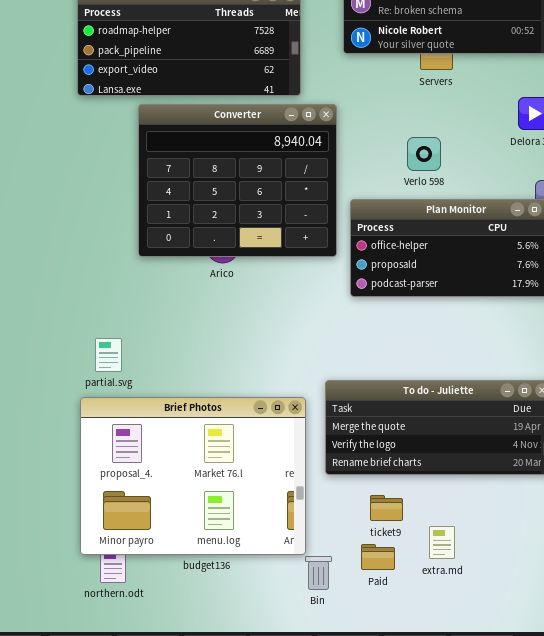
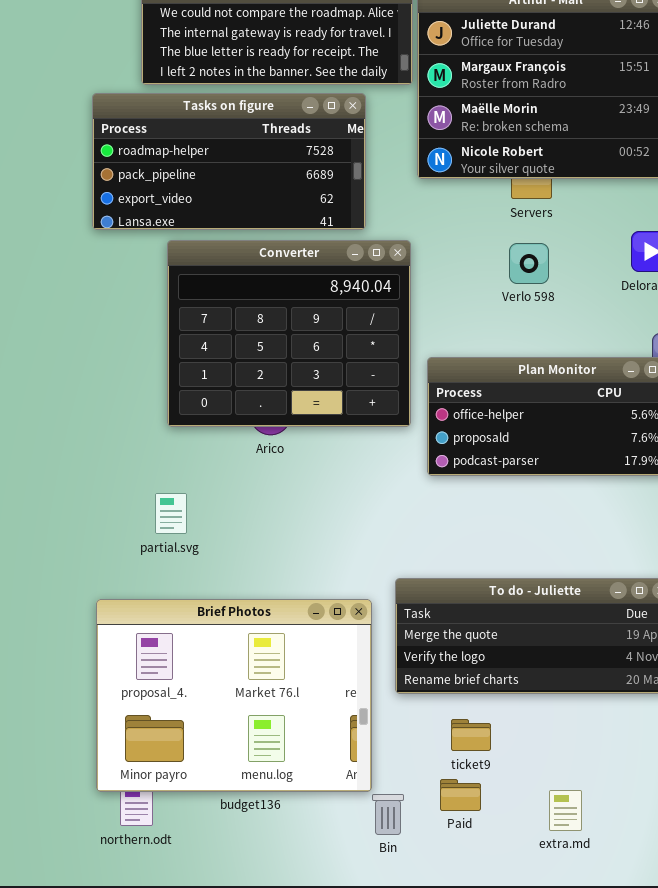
Verlo 598: [407,137,441,171] -> [509,243,549,284], moved
partial.svg: [95,338,122,372] -> [155,493,187,534], moved
extra.md: [429,526,455,559] -> [549,790,582,831], moved

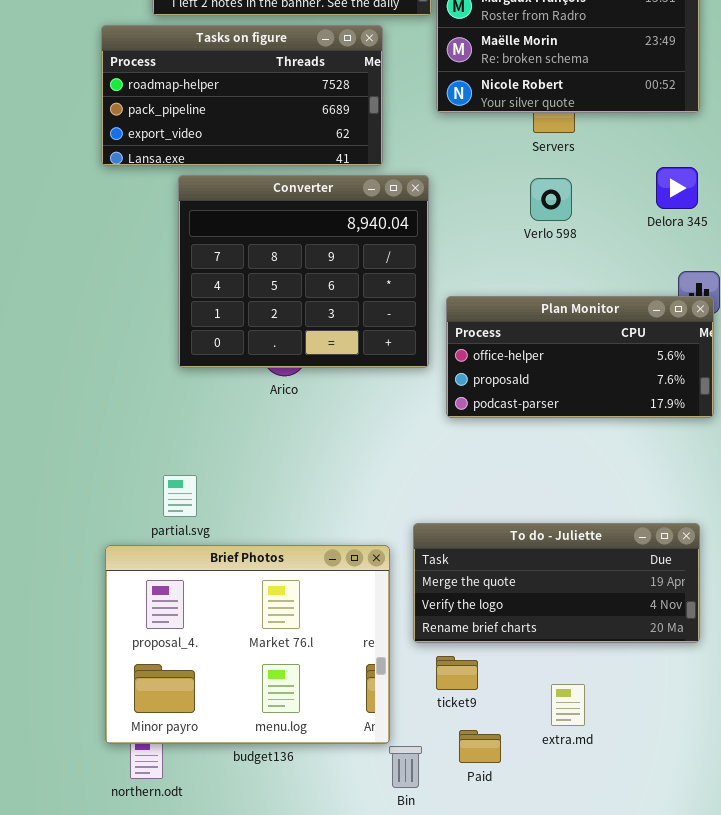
partial.svg: [155,493,187,534] -> [163,475,197,517], moved
ticket9: [451,719,491,751] -> [436,656,478,690], moved
extra.md: [549,790,582,831] -> [551,684,585,726], moved

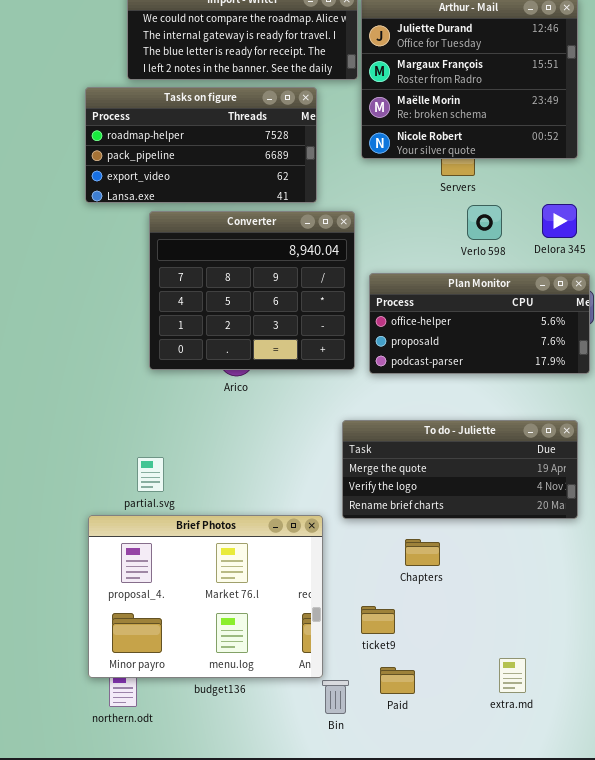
Verlo 598: [530,178,572,221] -> [467,205,502,240], moved
Plan Monitor: [446,296,714,418] -> [369,273,590,374], moved
To do - Juliette: [413,523,700,643] -> [342,420,578,519], moved
extra.md: [551,684,585,726] -> [499,658,526,693], moved

